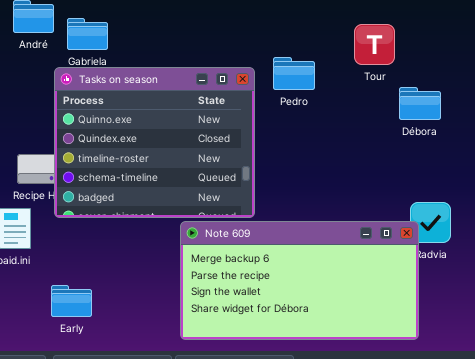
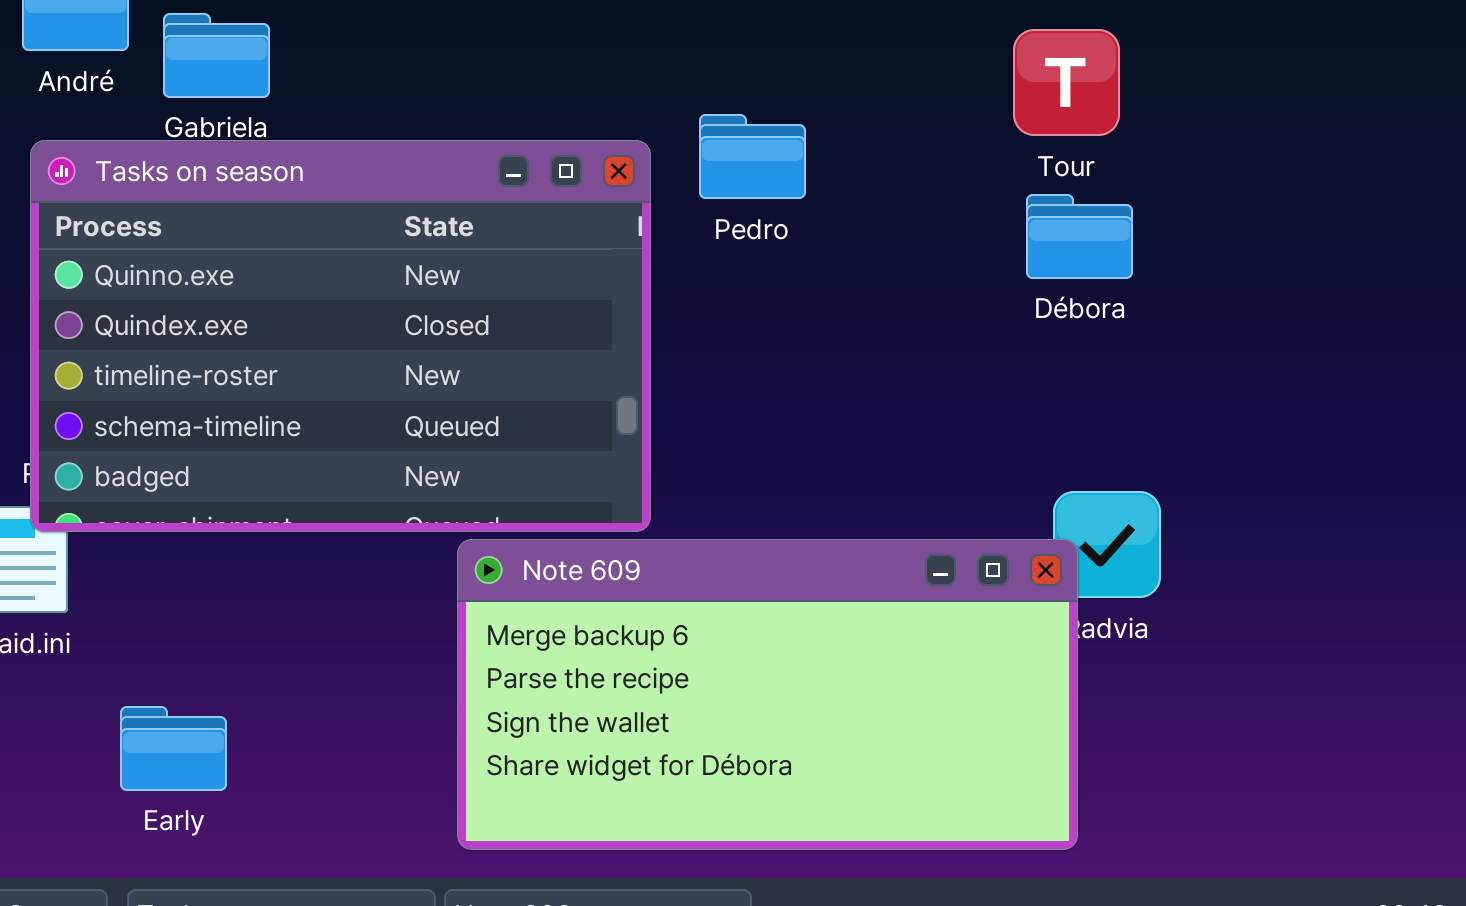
Tour: [354,24,395,65] -> [1013,29,1120,136], moved
Tasks on season: [54,67,255,218] -> [30,140,651,532], resized

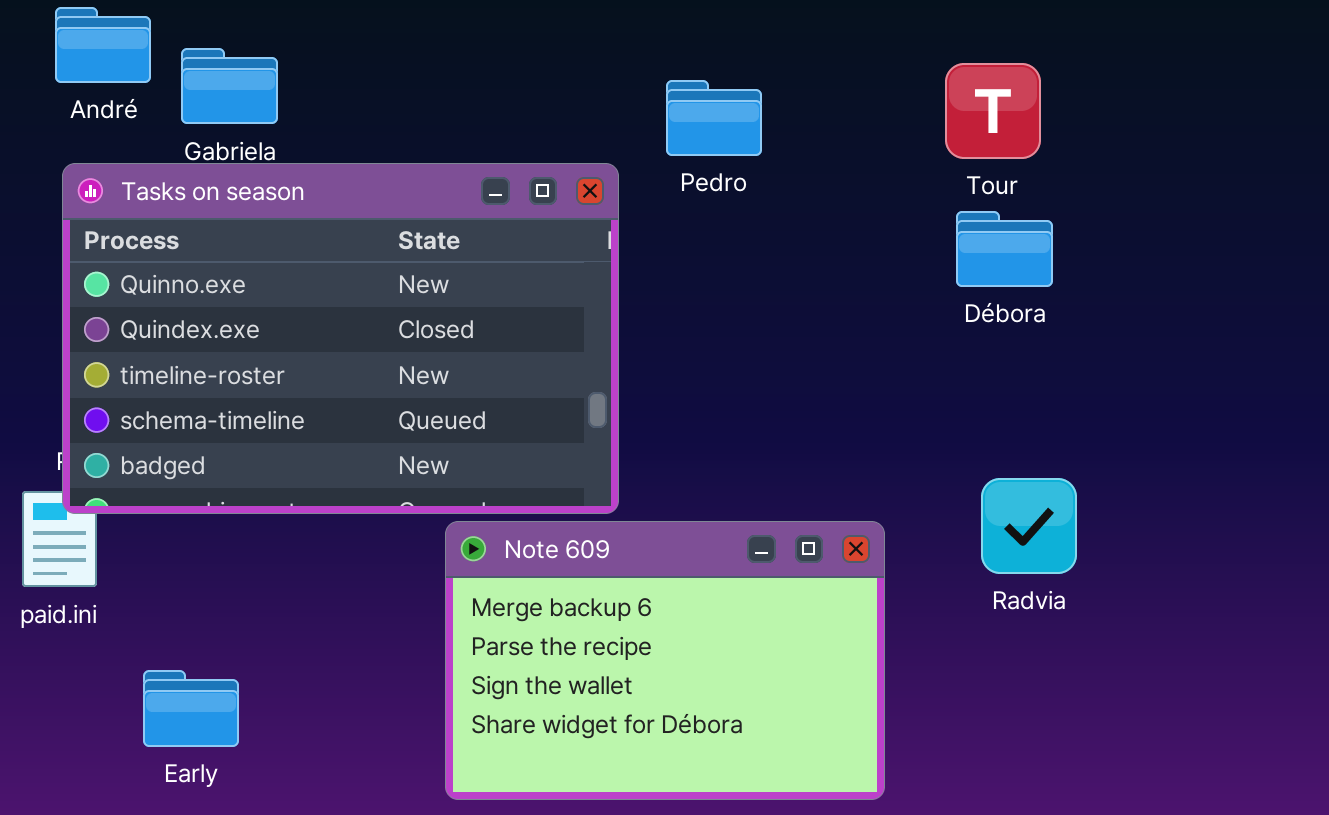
Pedro: [699,114,806,199] -> [666,80,762,156], moved
Note 609: [457,539,1078,850] -> [445,521,885,800], resized

